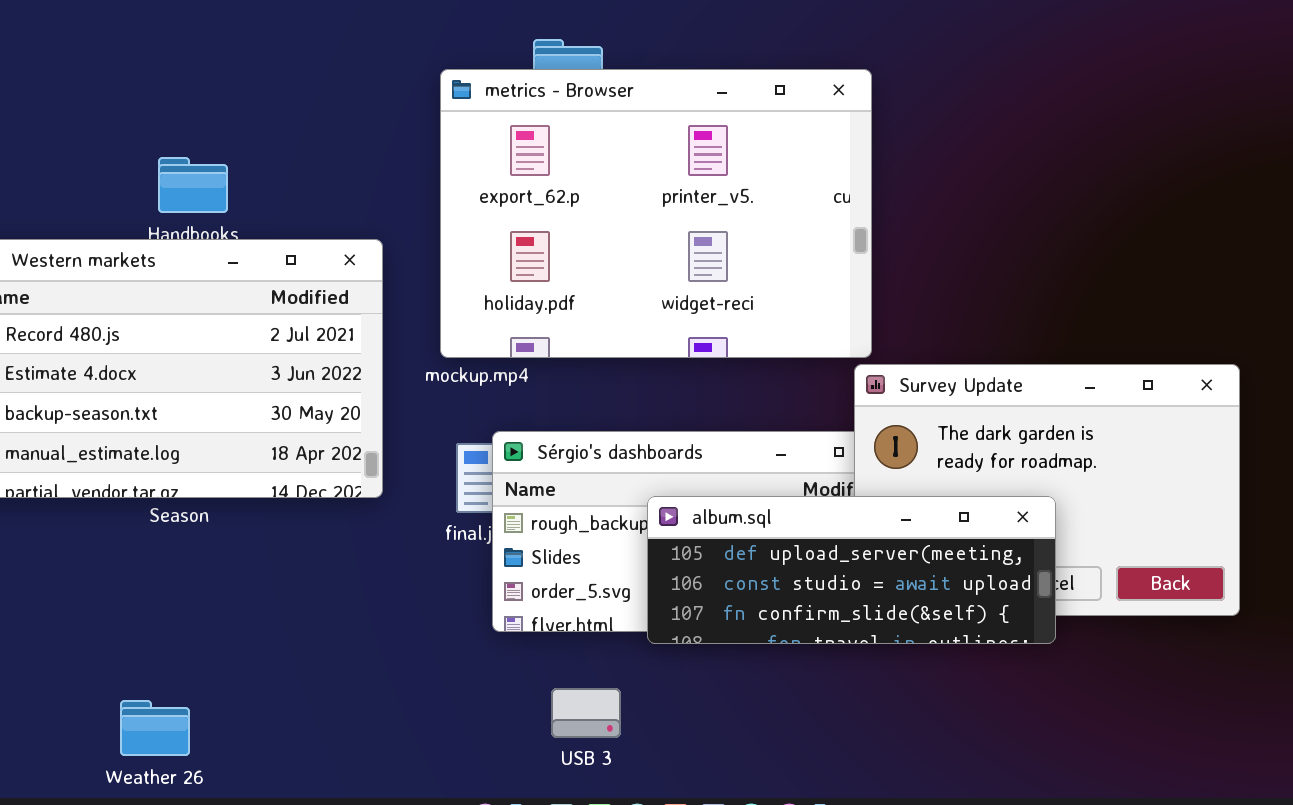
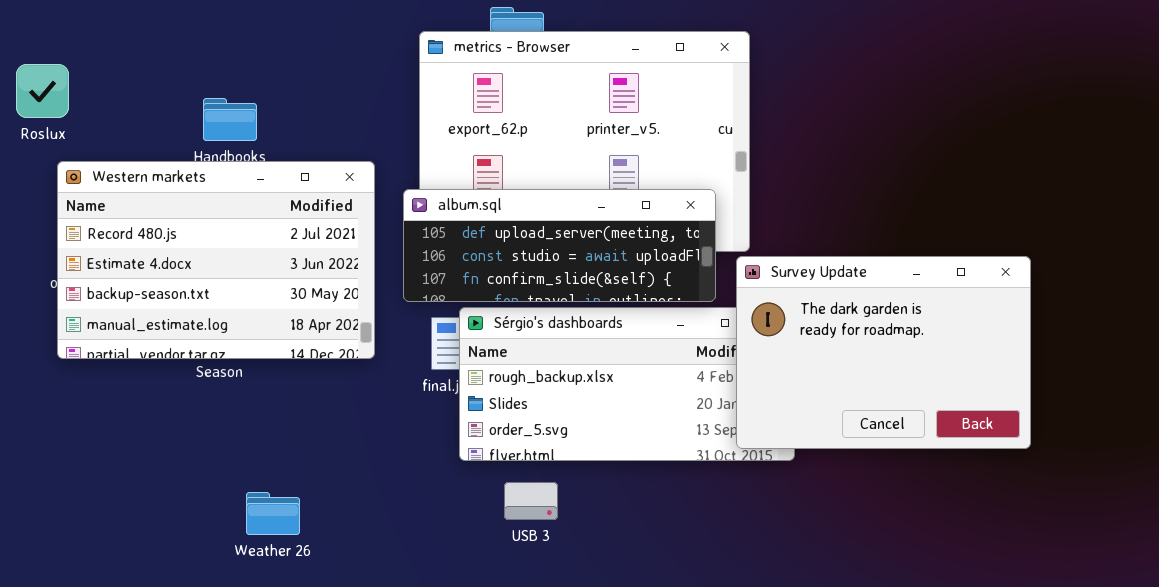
album.sql: [647,496,1056,644] -> [403,189,716,302], moved
USB 3: [551,688,621,738] -> [504,482,558,520], moved
Weather 26: [120,700,190,756] -> [246,492,300,535], moved

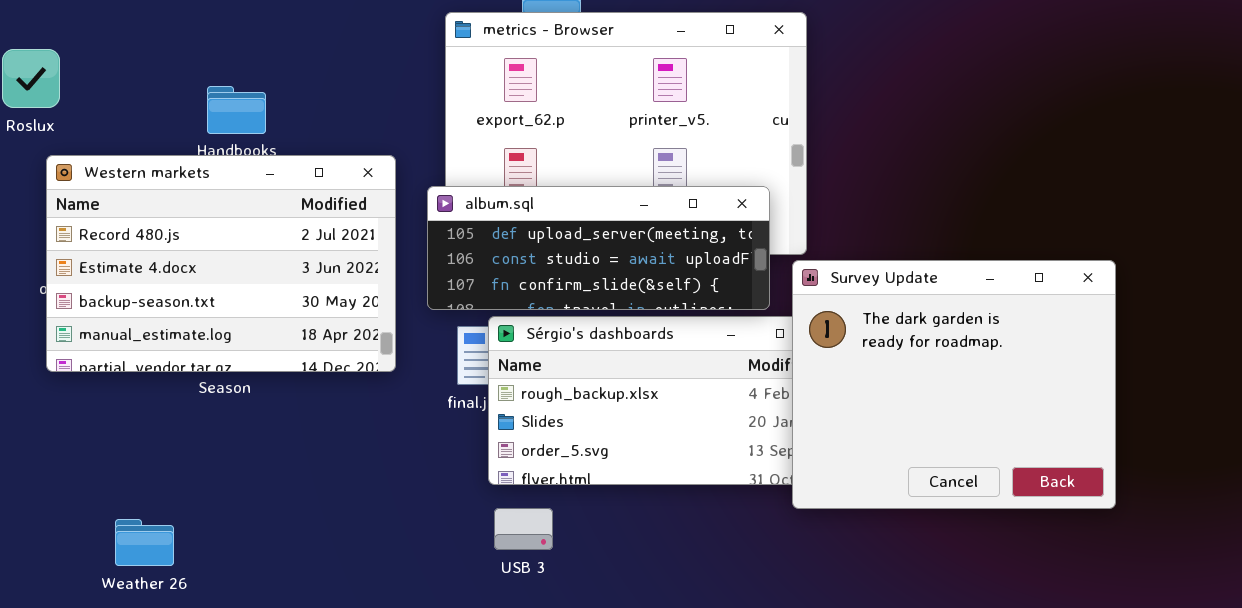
Survey Update: [736,256,1031,449] -> [792,260,1116,509], resized
USB 3: [504,482,558,520] -> [494,508,553,550], moved
Weather 26: [246,492,300,535] -> [115,519,174,566], moved

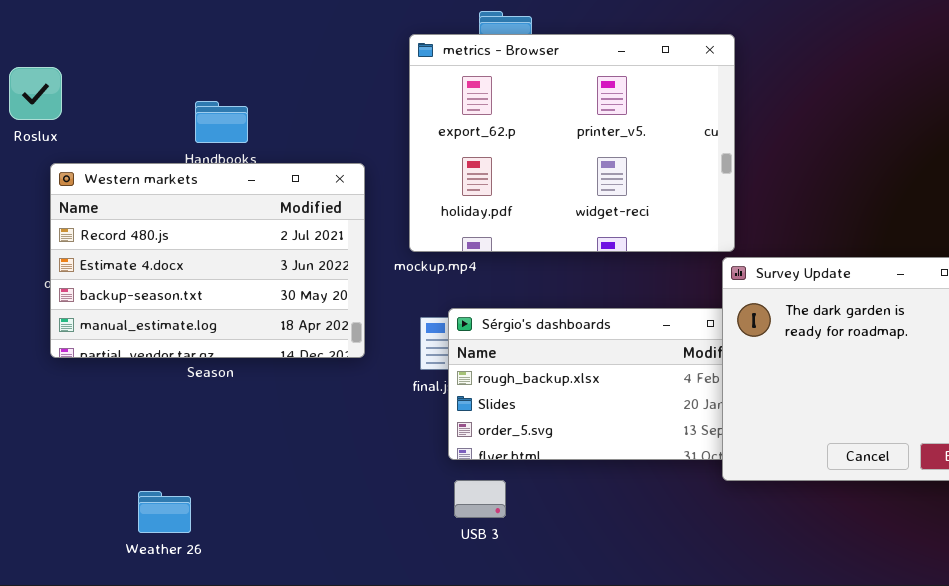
album.sql: [427,186,770,310] -> none, closed
Weather 26: [115,519,174,566] -> [138,491,191,533], moved

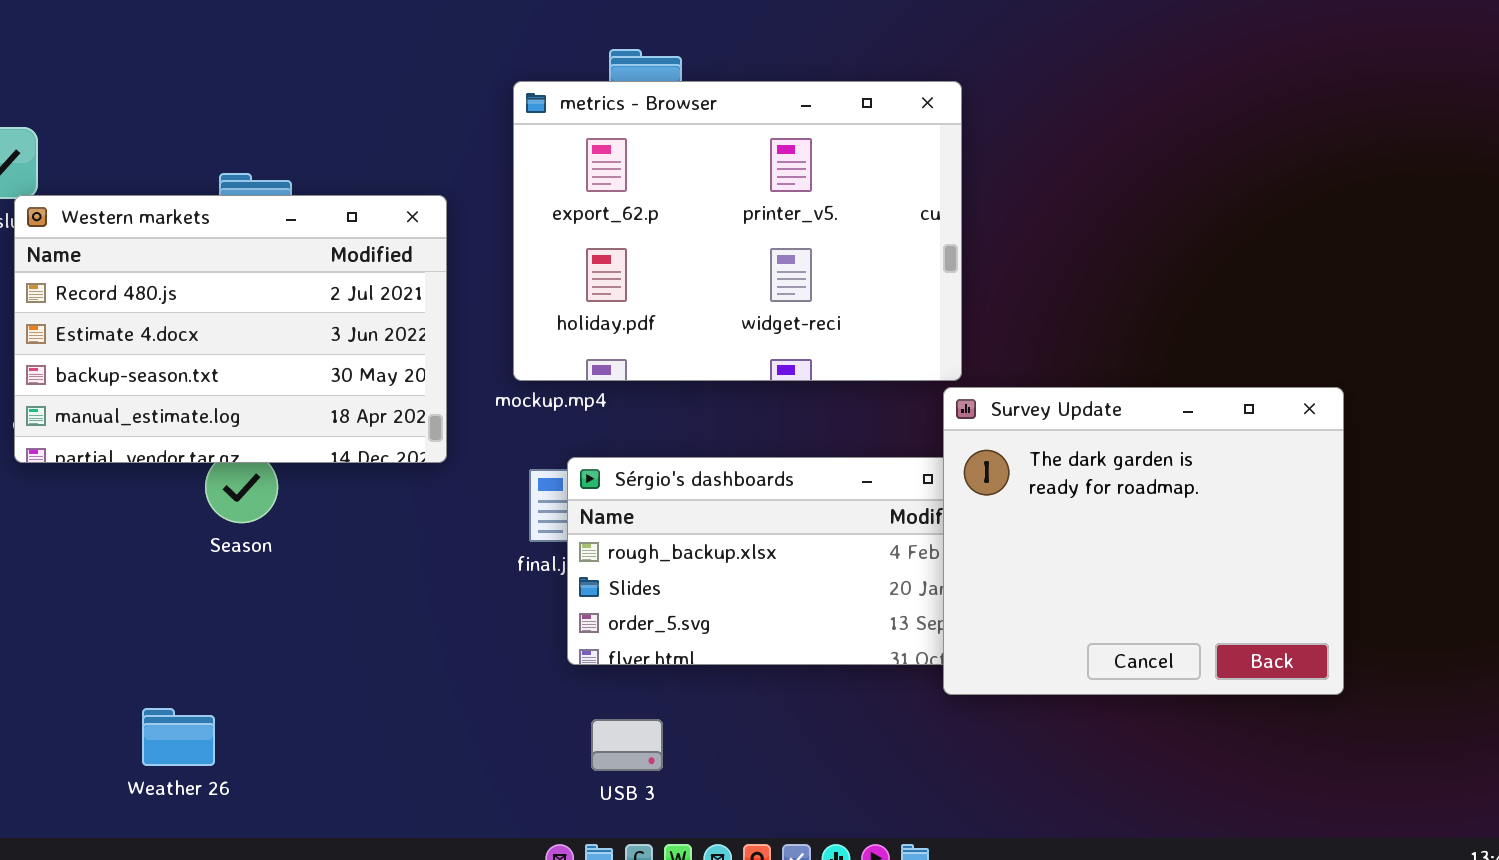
Western markets: [50,163,365,358] -> [14,195,447,463], moved
USB 3: [454,480,506,518] -> [591,719,663,771], moved

